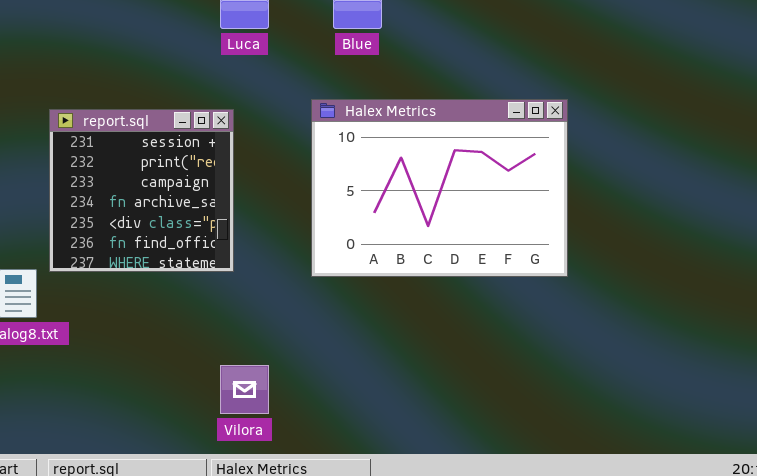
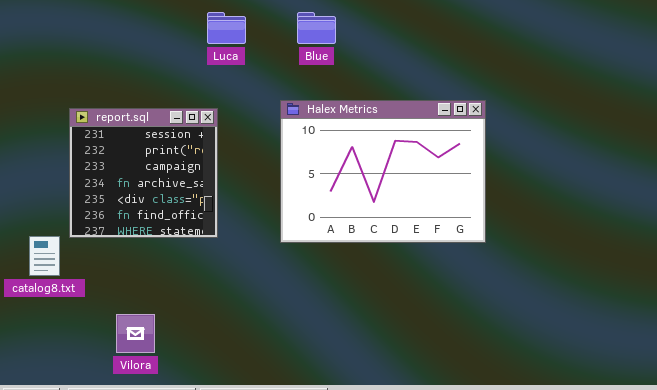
Vilora: [220,365,269,414] -> [116,314,155,353], moved

